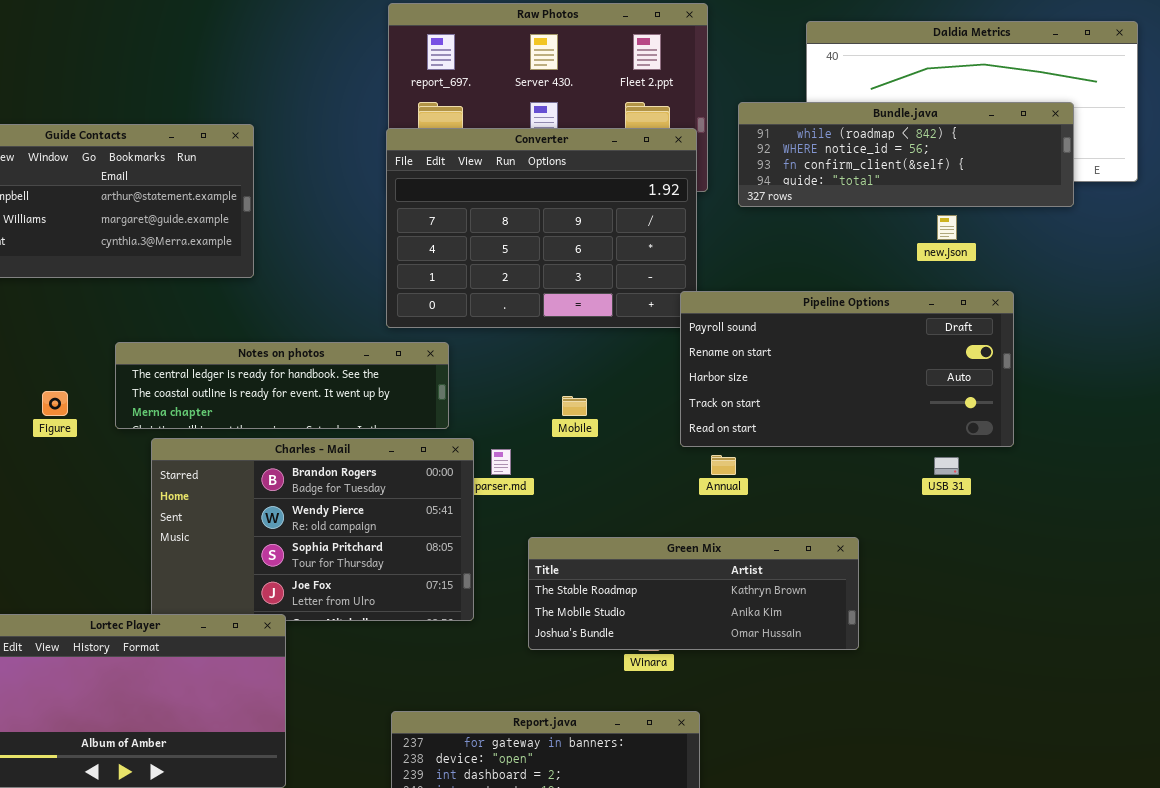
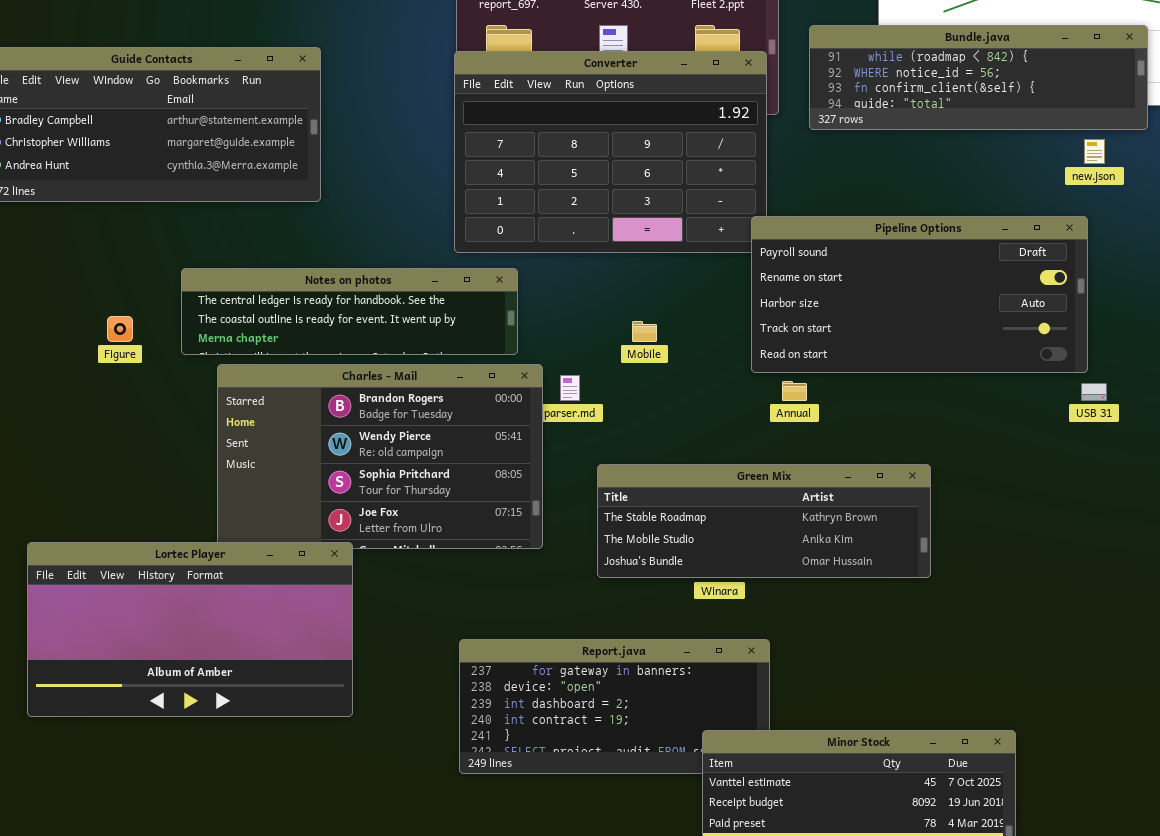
new.json: [937,215,957,240] -> [1084,139,1105,164], moved
USB 31: [934,457,959,475] -> [1081,383,1107,401], moved

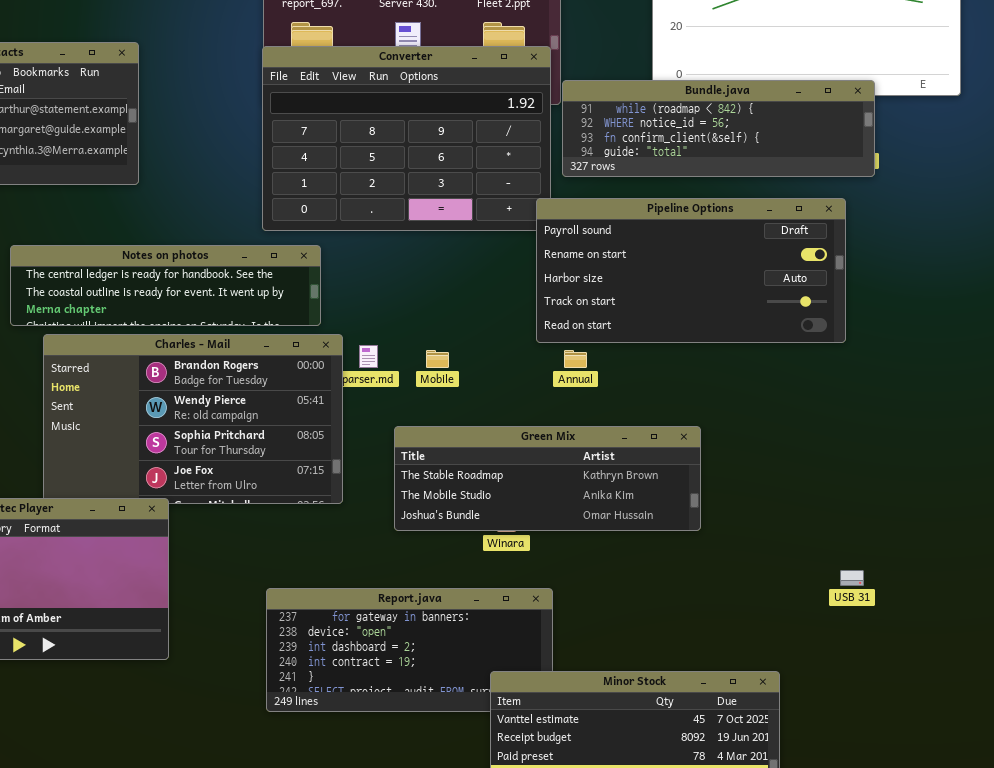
Bundle.java: [809,25,1148,130] -> [562,80,875,177], moved
Mobile: [632,321,657,342] -> [426,350,449,368], moved
USB 31: [1081,383,1107,401] -> [840,570,864,586], moved

